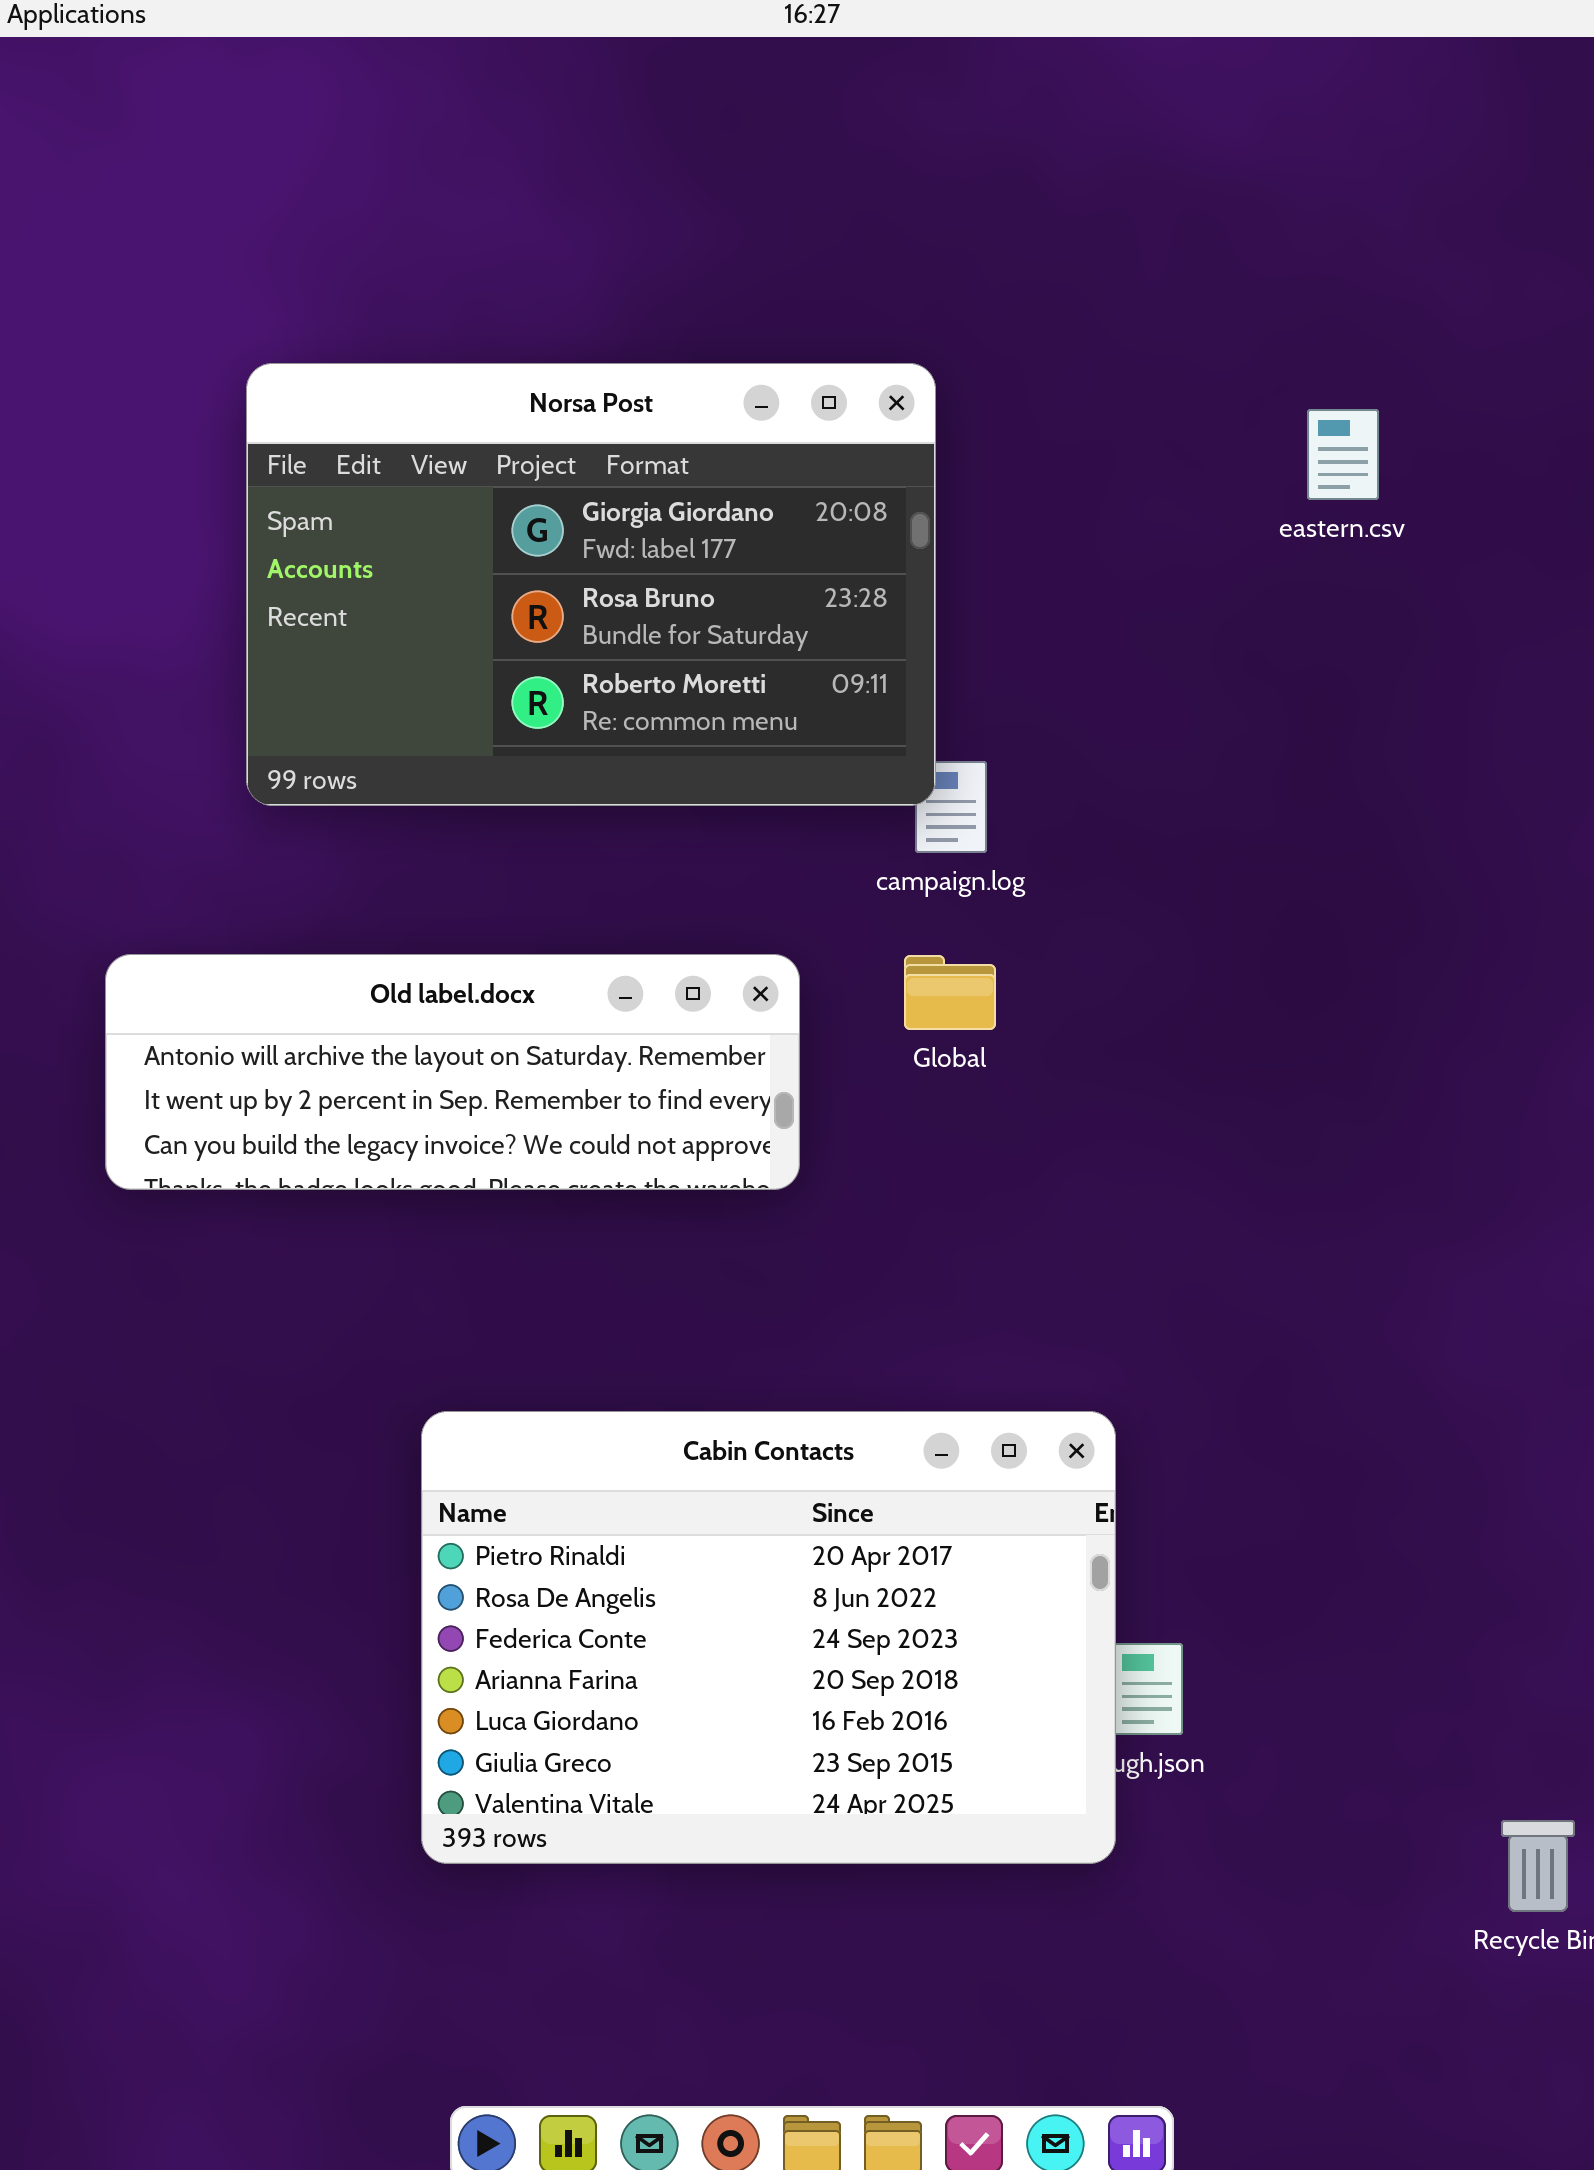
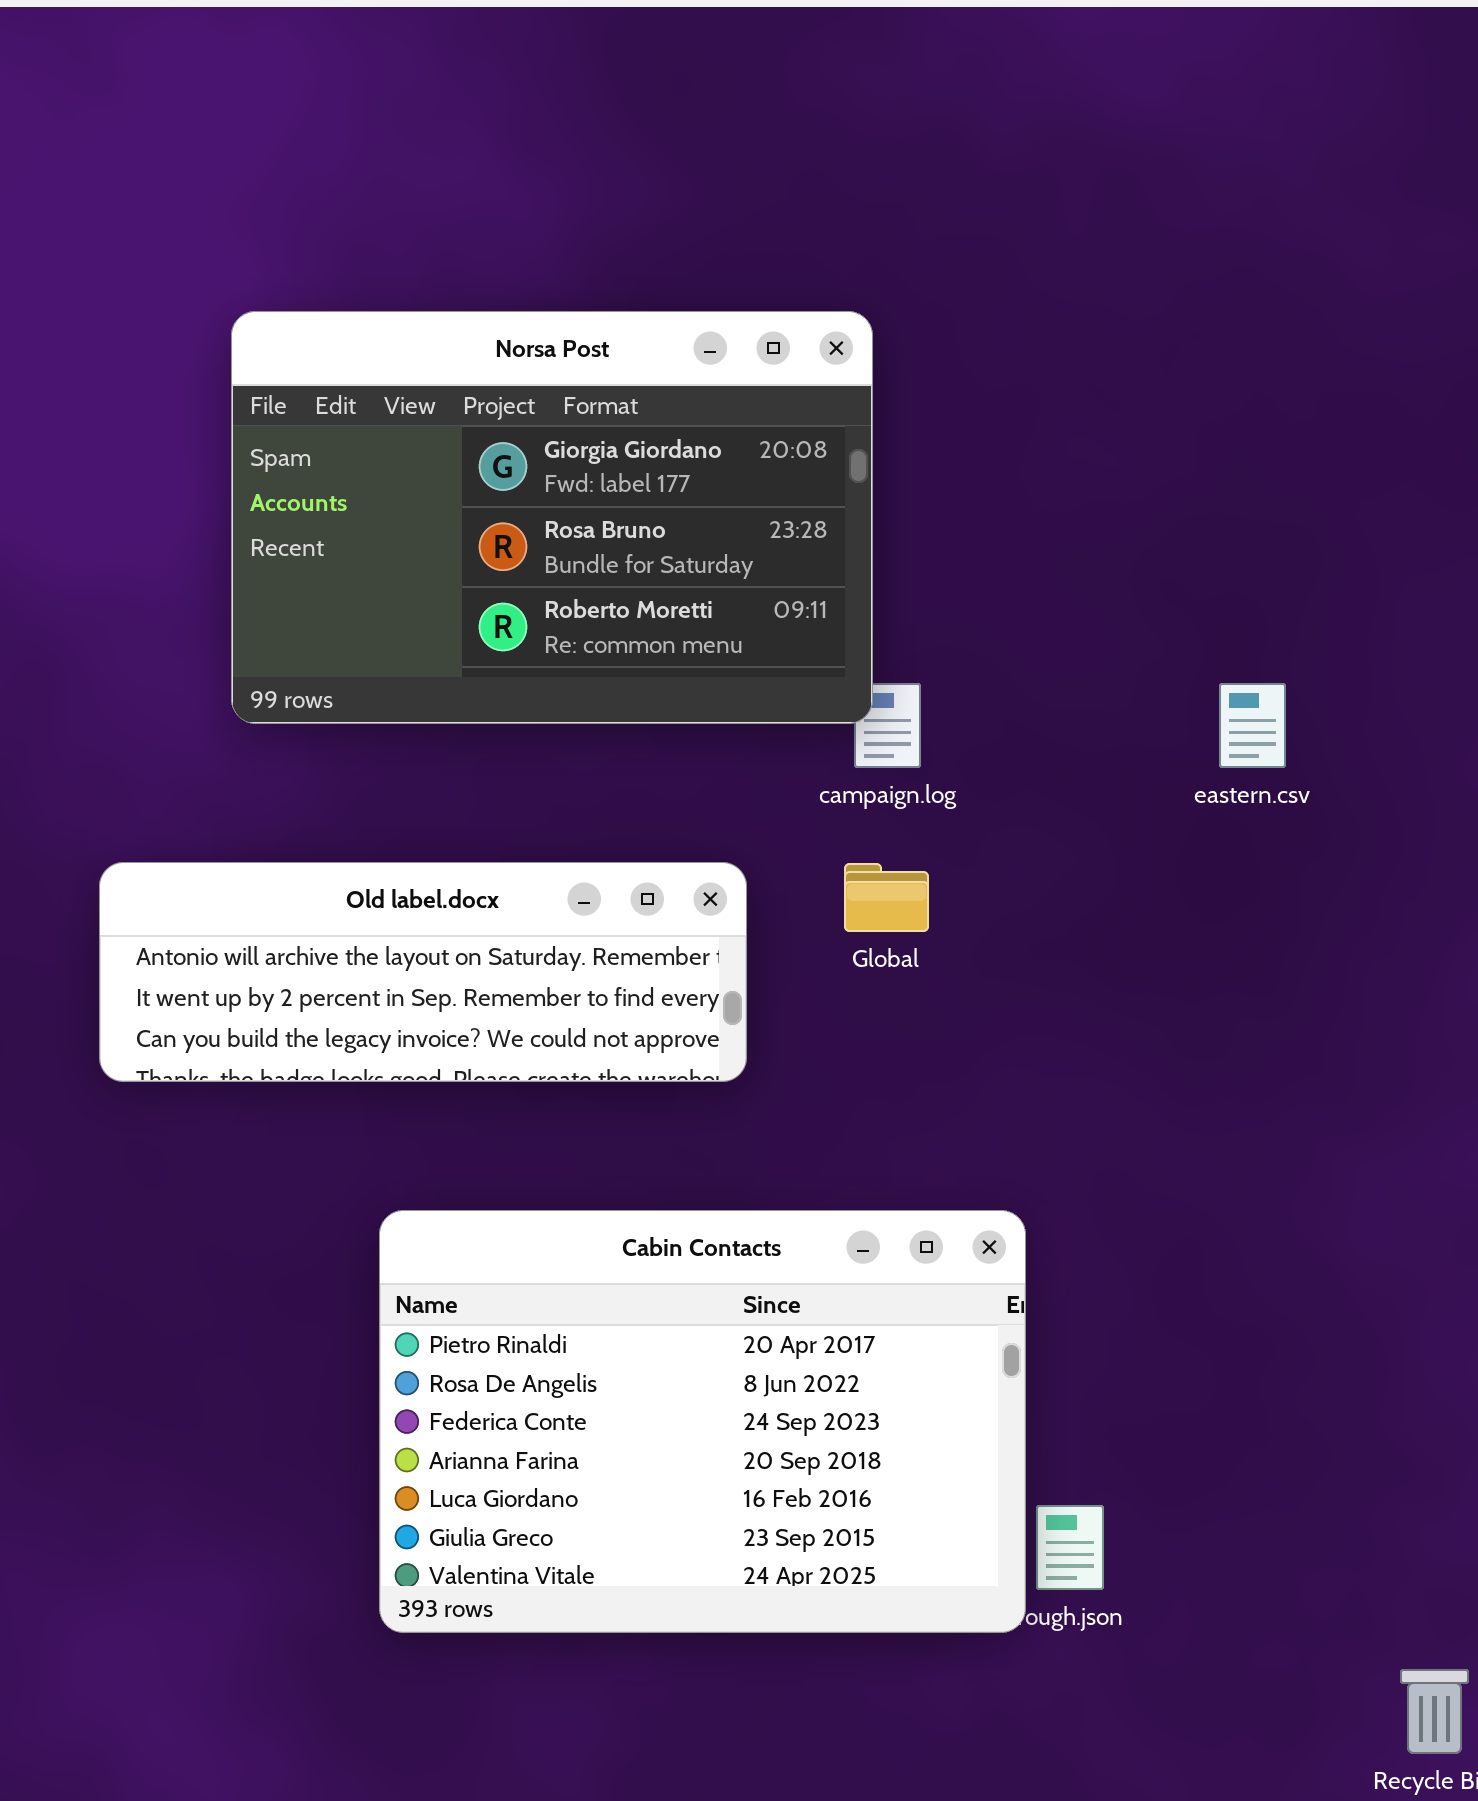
eastern.csv: [1307,409,1379,500] -> [1219,683,1286,768], moved
Cabin Contacts: [421,1411,1116,1864] -> [379,1210,1026,1633], moved

